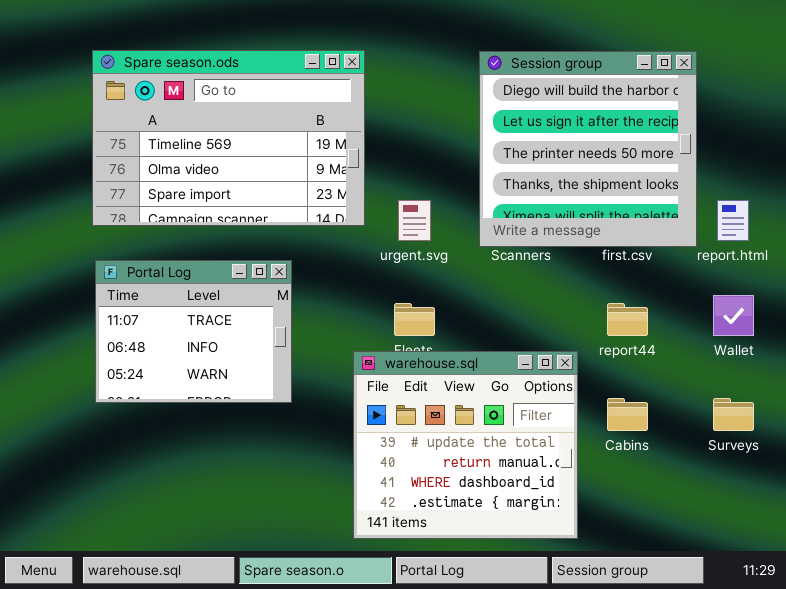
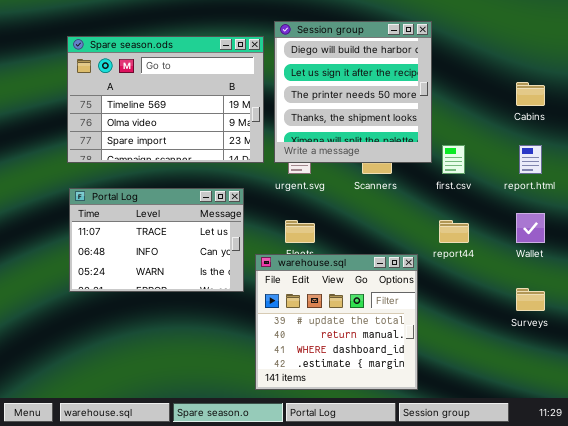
Session group: [479,51,697,247] -> [274,21,432,163], moved
Portal Log: [95,260,292,403] -> [69,188,244,292], resized
Cabins: [607,398,648,431] -> [516,82,545,106], moved

